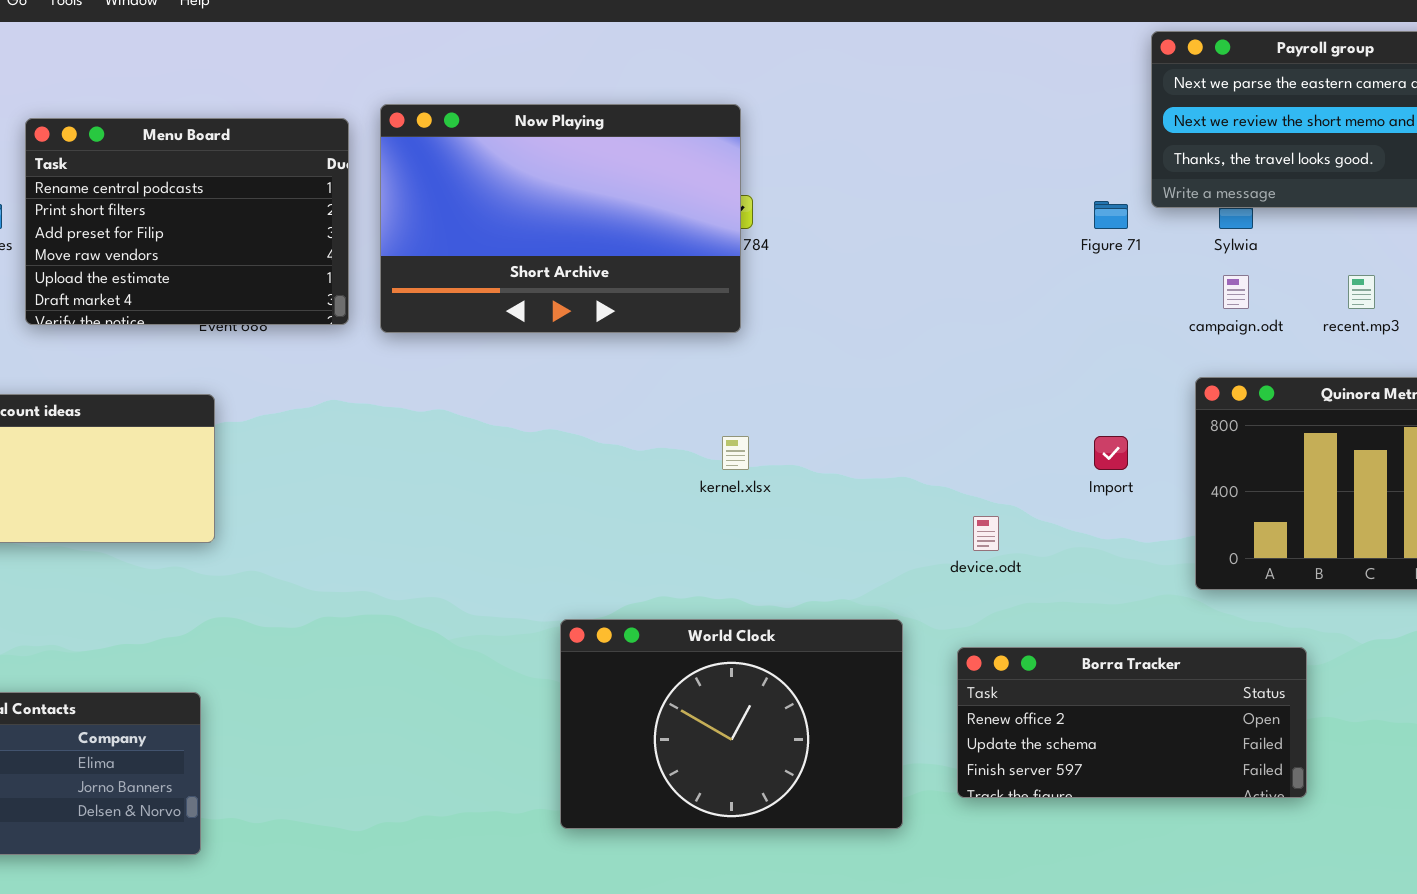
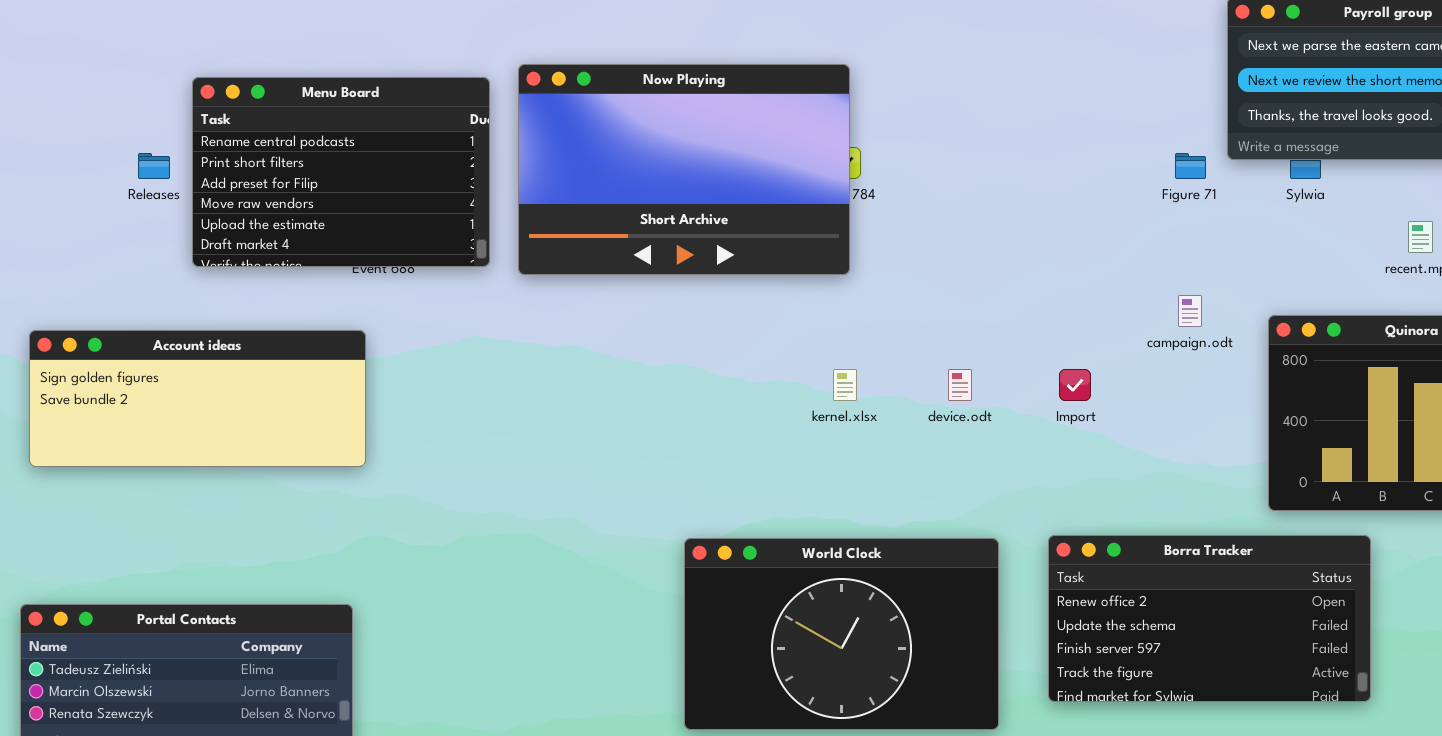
campaign.odt: [1223,275,1249,309] -> [1178,295,1202,327], moved
Import: [1094,436,1128,470] -> [1059,369,1091,401], moved
device.odt: [973,516,999,551] -> [948,369,972,401], moved
Borra Tracker: [957,647,1307,798] -> [1048,535,1371,702], resized

